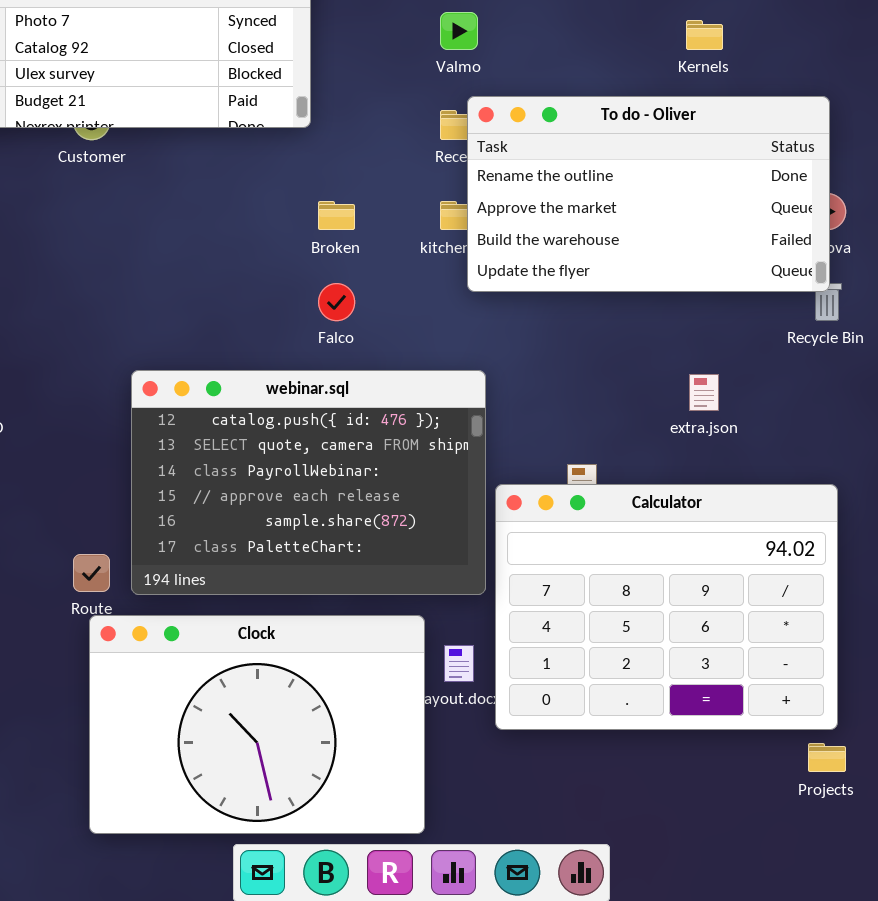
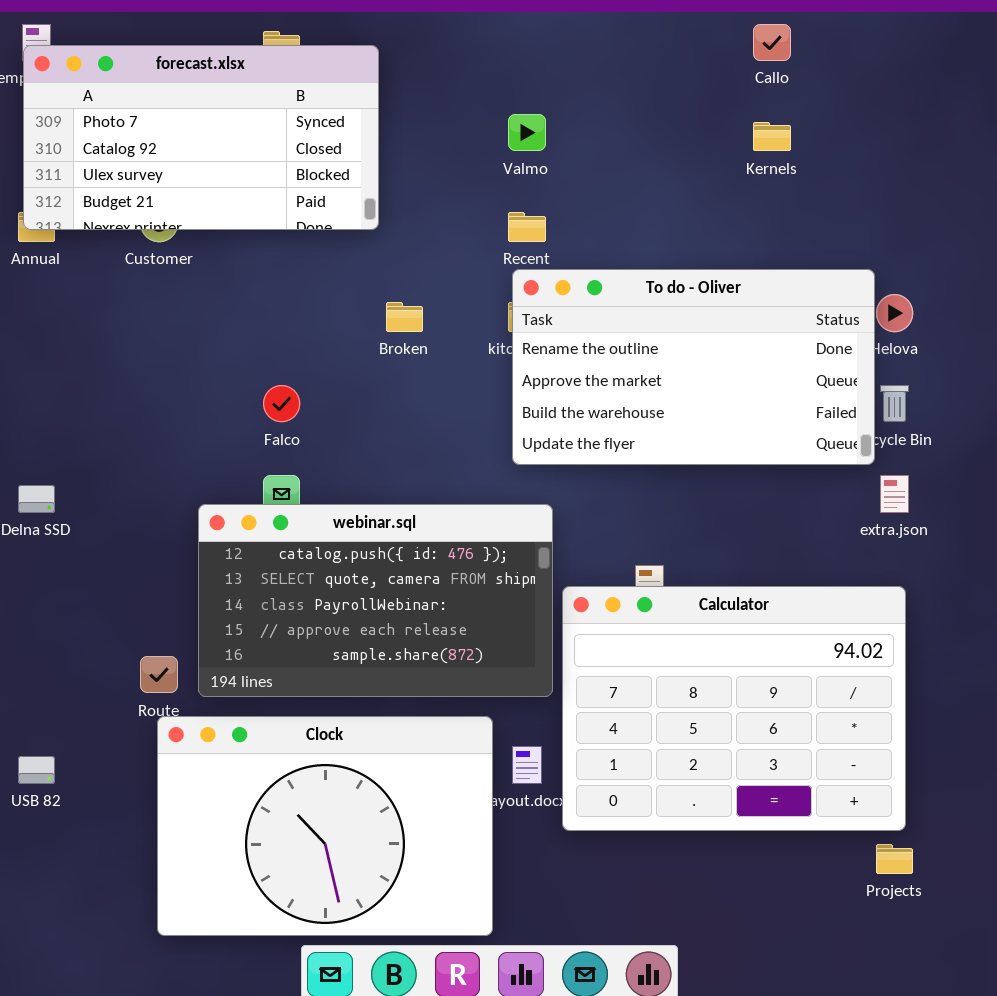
To do - Oliver: [467,96,830,292] -> [512,269,875,465], moved
Falco: [318,283,355,321] -> [263,385,300,422], moved
webinar.sql: [131,370,486,595] -> [198,504,553,697], resized
extra.json: [689,374,719,411] -> [880,475,909,513], moved

